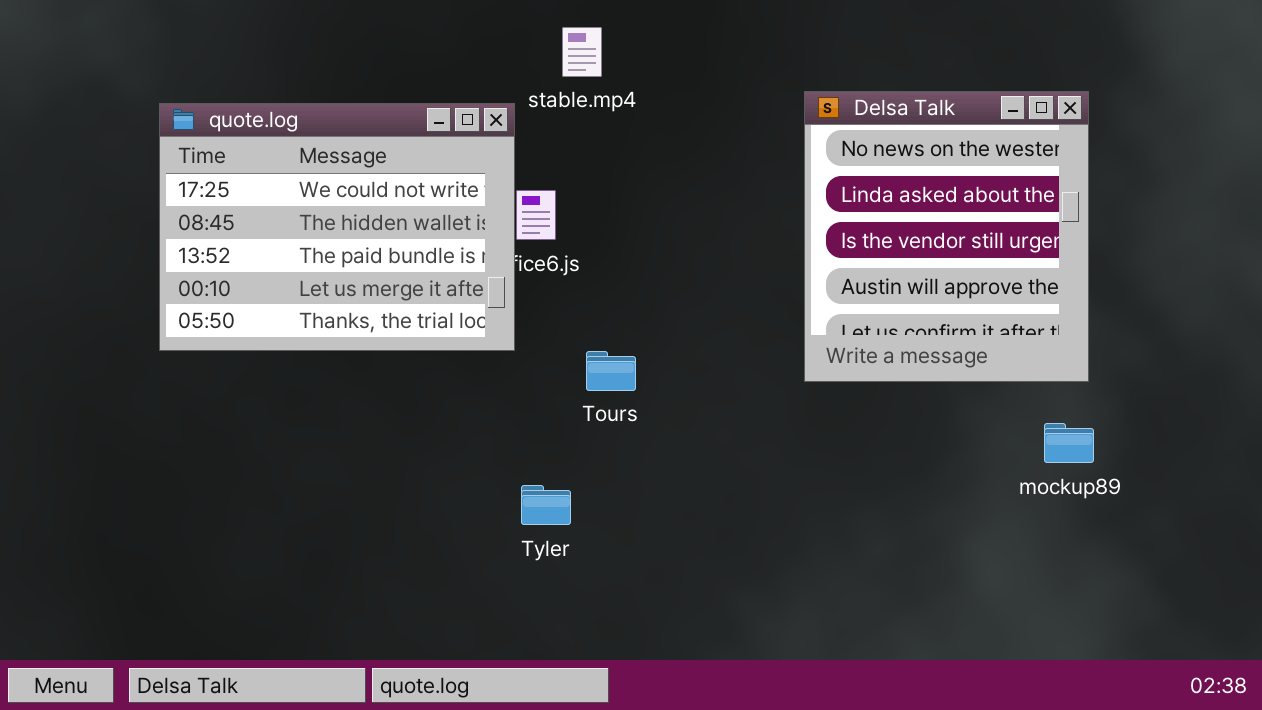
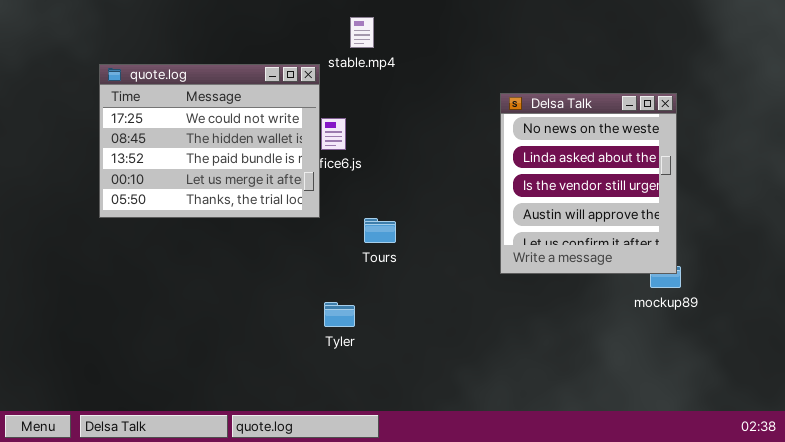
Delsa Talk: [804,91,1089,382] -> [500,93,677,274], moved

